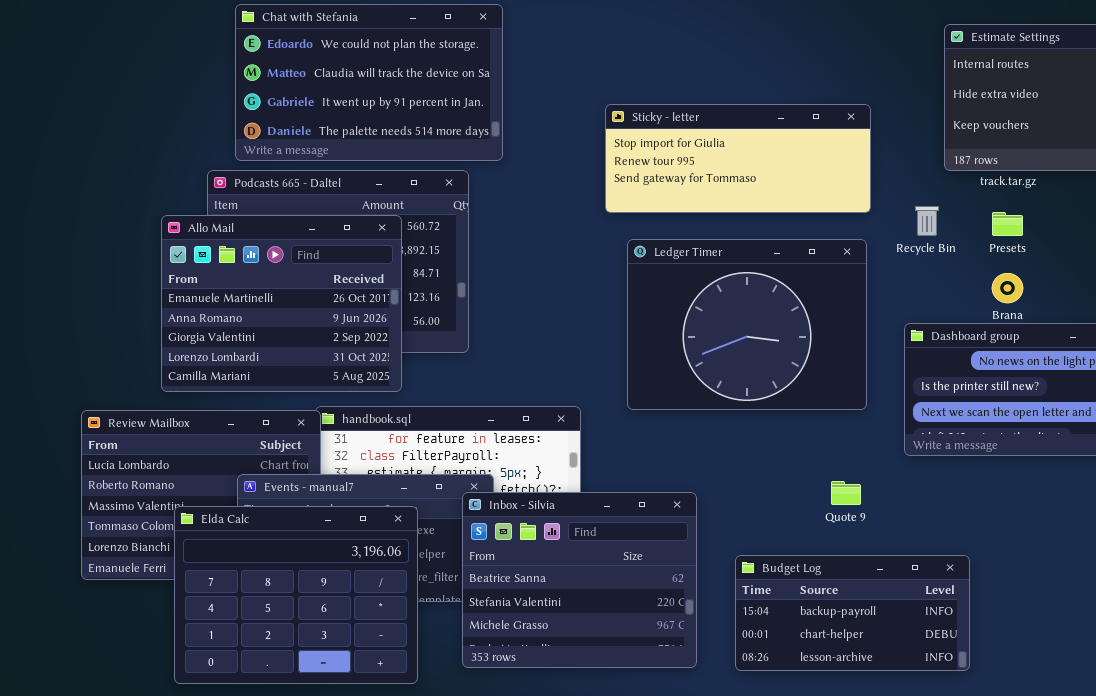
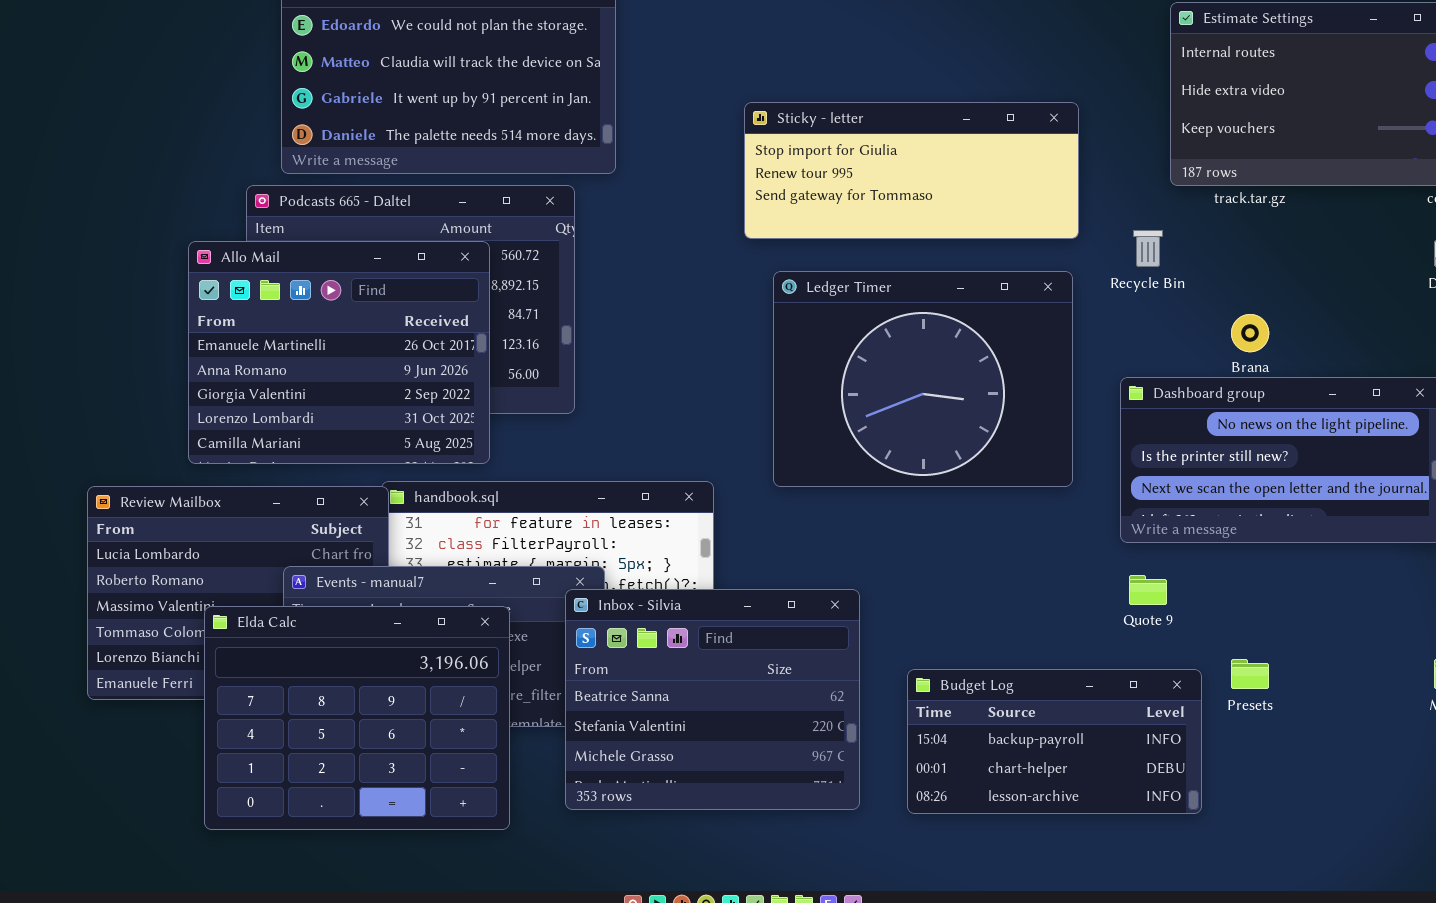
Presets: [992,212,1023,236] -> [1231,659,1269,689], moved
Quote 9: [831,481,861,505] -> [1129,575,1167,605], moved

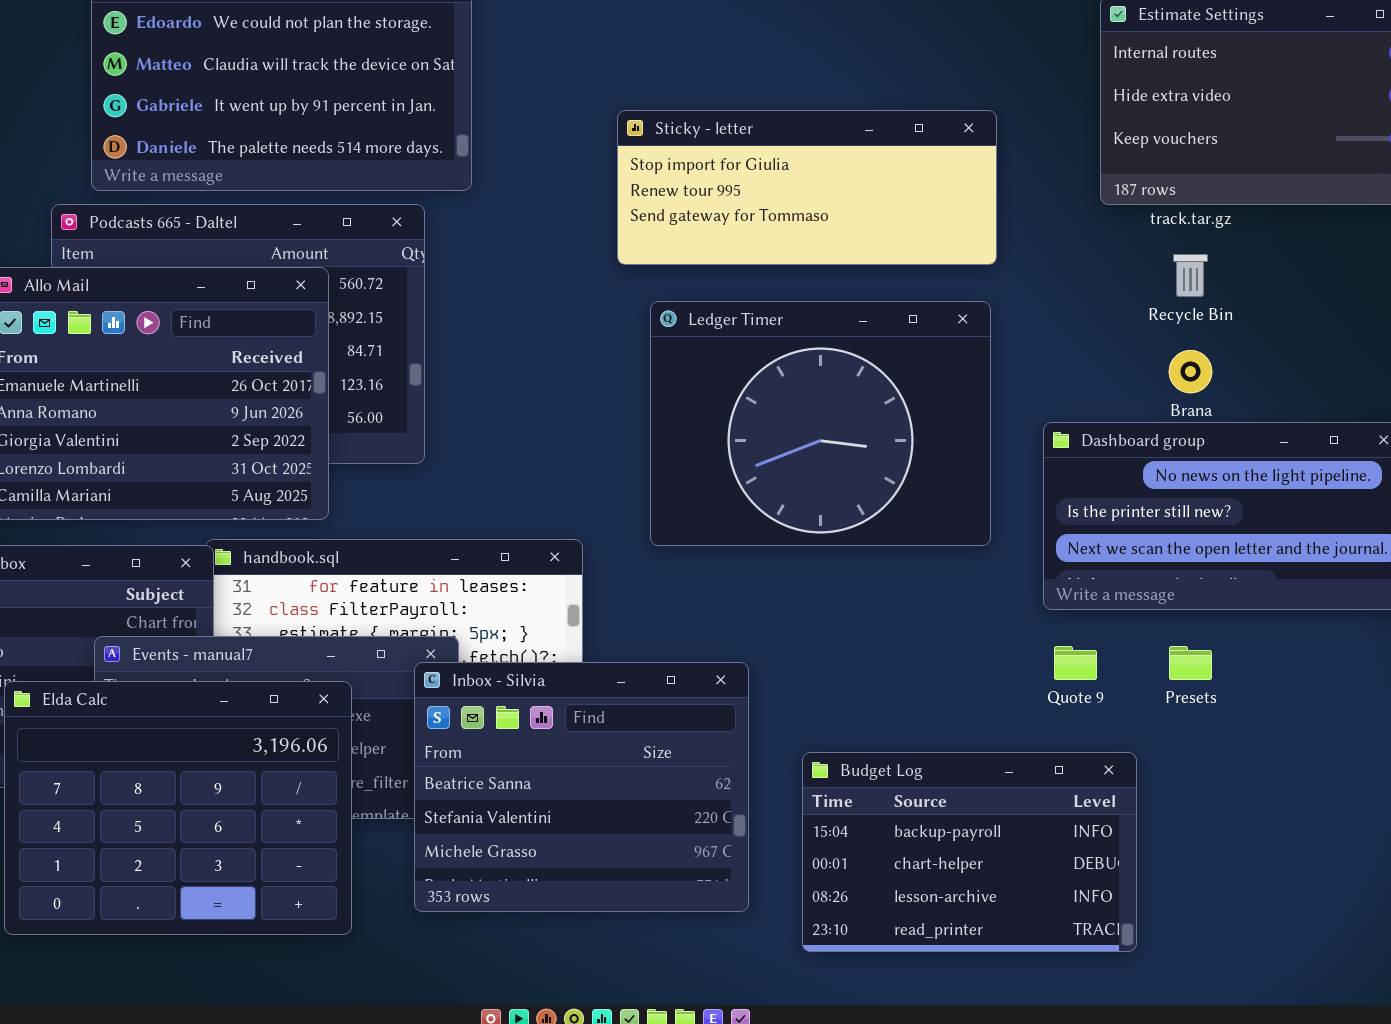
Recycle Bin: [1133,230,1163,267] -> [1173,254,1208,297], moved
Presets: [1231,659,1269,689] -> [1169,646,1212,680], moved
Budget Log: [907,669,1202,814] -> [802,752,1137,952], resized

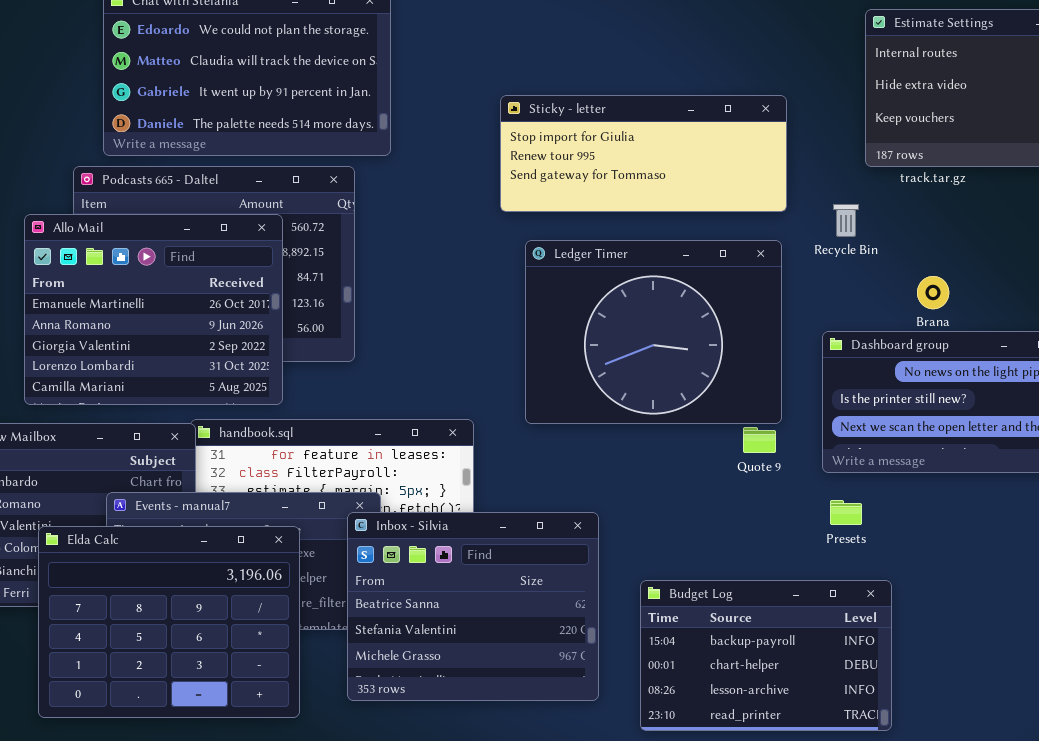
Recycle Bin: [1173,254,1208,297] -> [833,204,859,237], moved
Quote 9: [1054,646,1097,680] -> [743,427,776,453], moved
Presets: [1169,646,1212,680] -> [830,500,862,525], moved

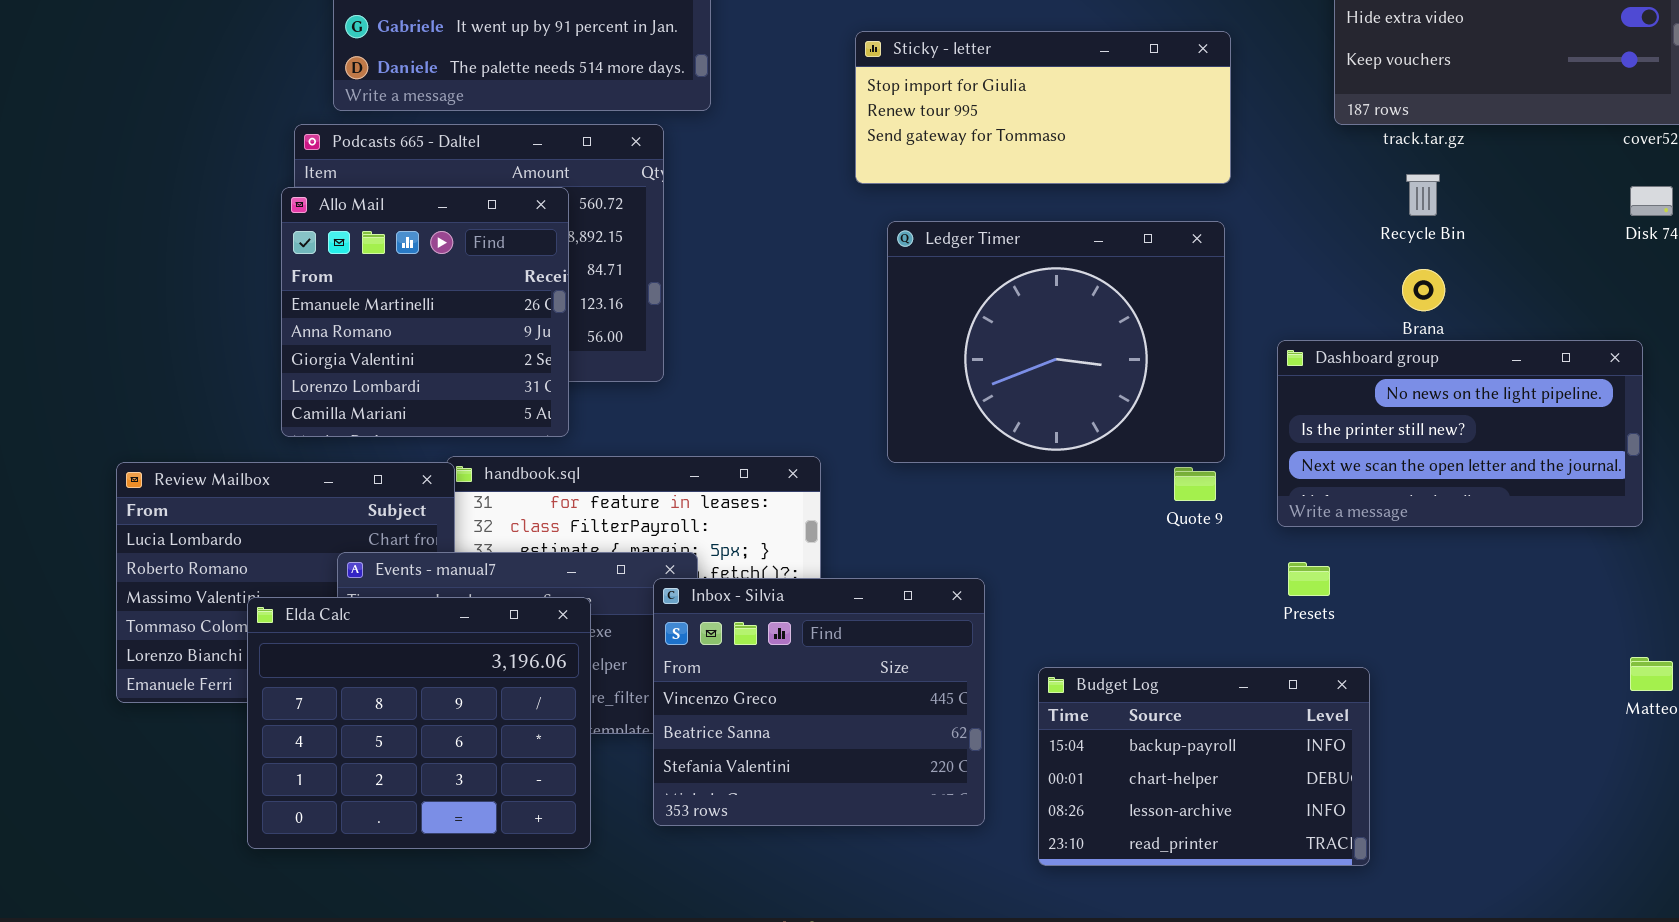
Recycle Bin: [833,204,859,237] -> [1406,174,1440,216], moved
Allo Mail: [24,214,283,405] -> [281,187,569,437], resized
Inbox - Silvia: [347,512,599,701] -> [653,578,985,826], scrolled up 1 row

